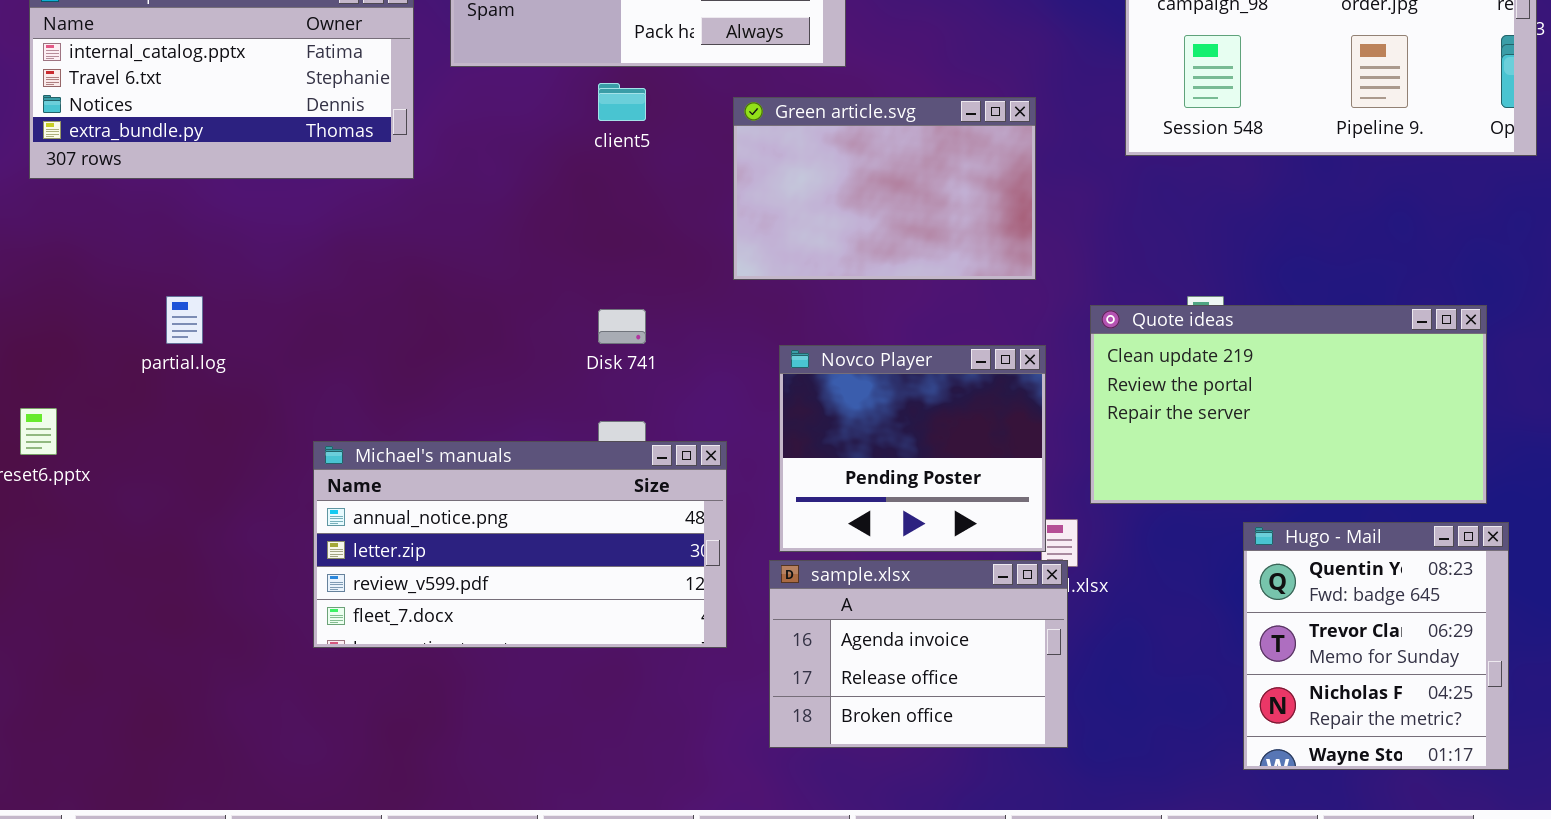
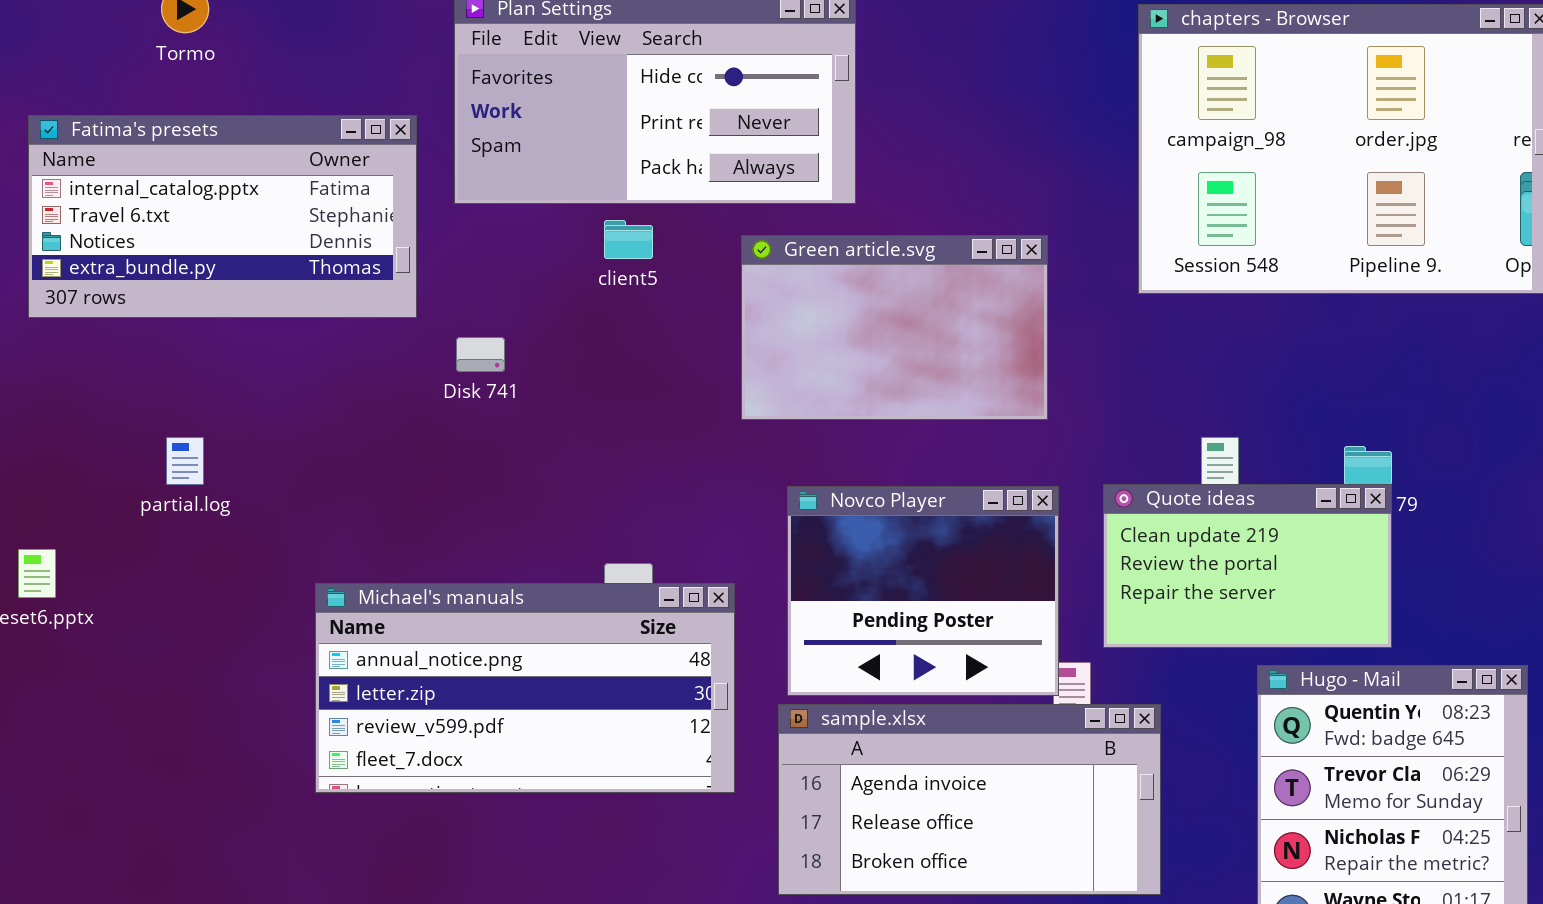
Quote ideas: [1090,305,1487,504] -> [1103,484,1392,648], resized
Disk 741: [598,309,646,344] -> [456,337,505,372], moved
sample.xlsx: [769,560,1068,748] -> [778,704,1161,895], resized

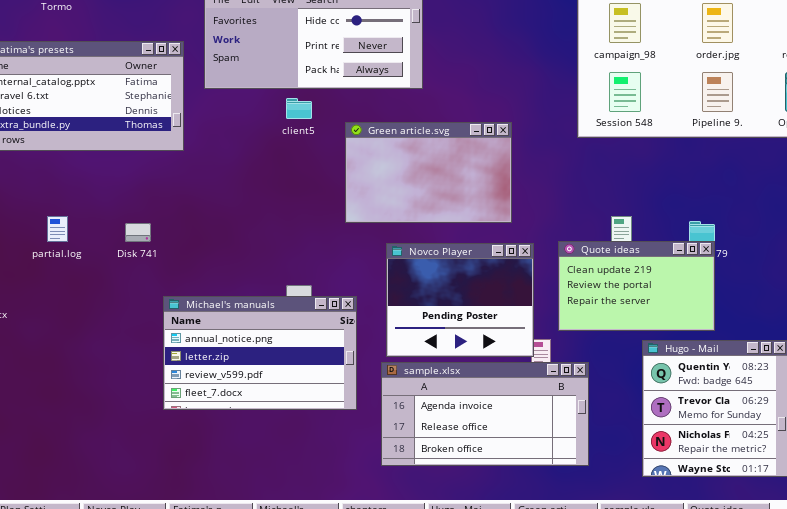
Green article.svg: [741,235,1048,420] -> [345,122,512,223], moved
Disk 741: [456,337,505,372] -> [125,223,151,242], moved
Michael's manuals: [315,583,735,793] -> [163,296,357,410], resized

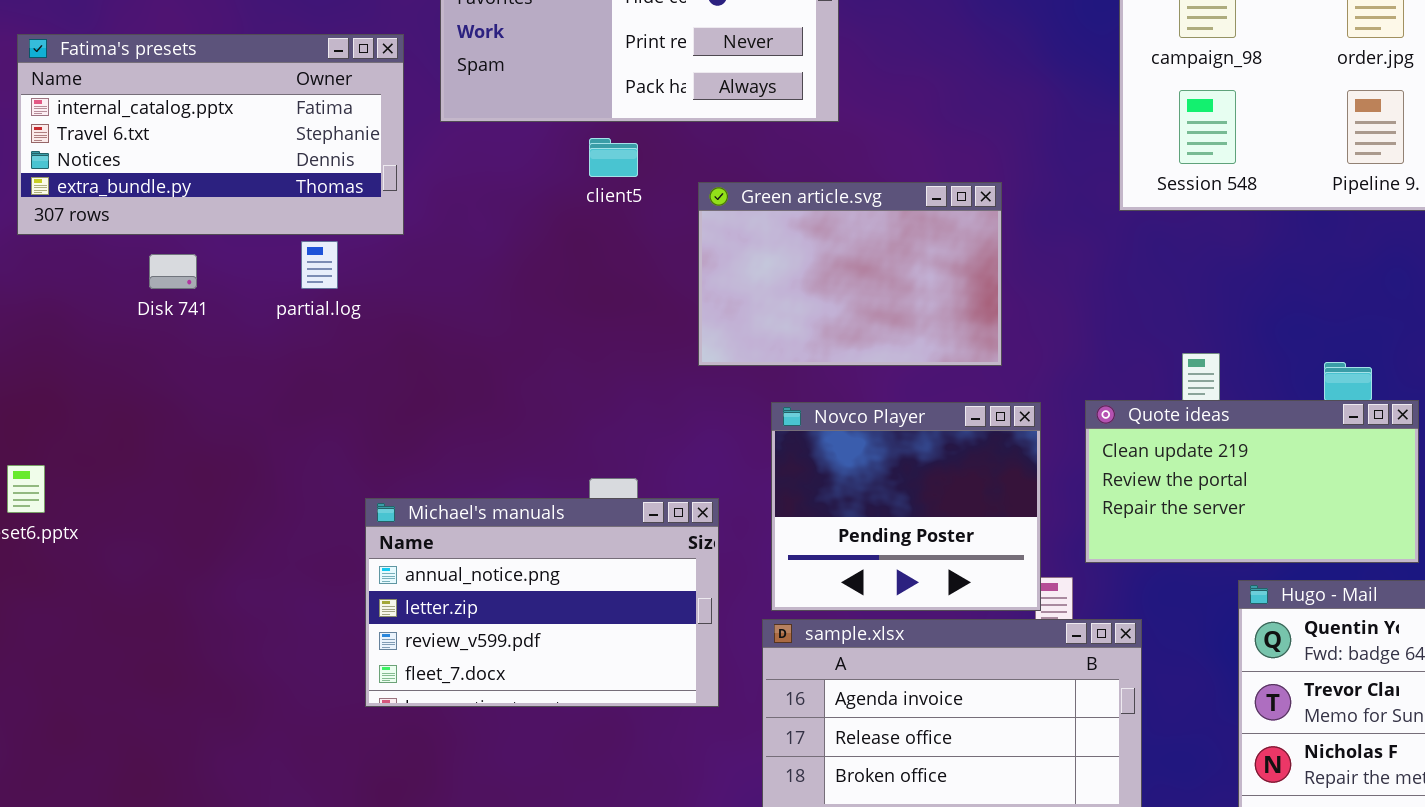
partial.log: [47,216,68,242] -> [301,241,338,289], moved
Disk 741: [125,223,151,242] -> [149,254,197,289], moved
Quote ideas: [558,241,715,331] -> [1085,400,1419,563], resized

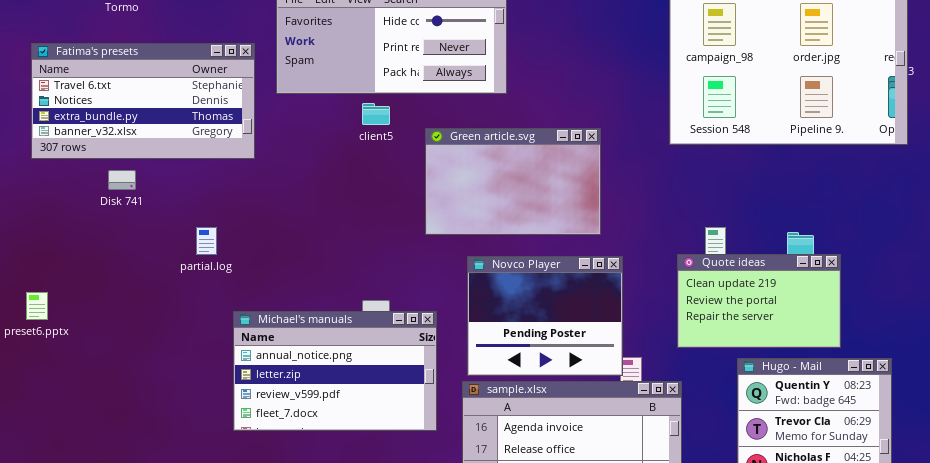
Fatima's presets: [17,34,404,235] -> [31,43,255,159], scrolled down 1 row
partial.log: [301,241,338,289] -> [196,227,217,255], moved
Quote ideas: [1085,400,1419,563] -> [677,254,841,348], resized

